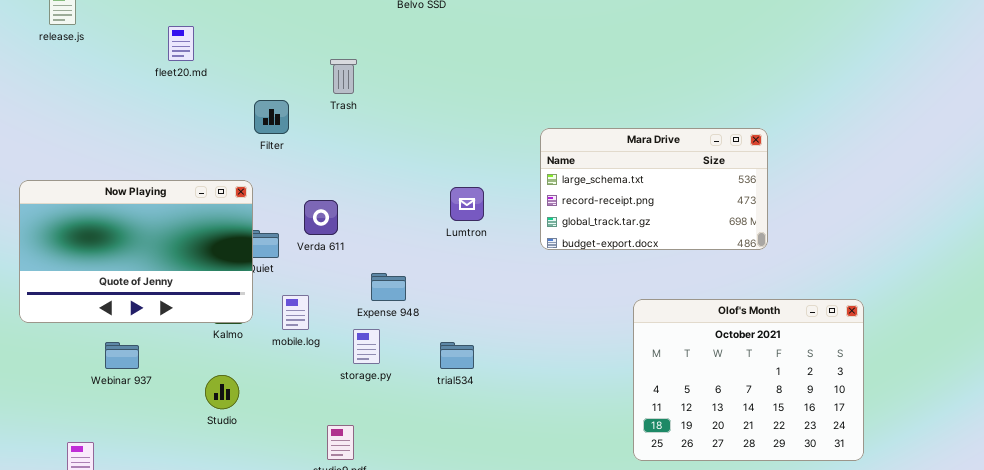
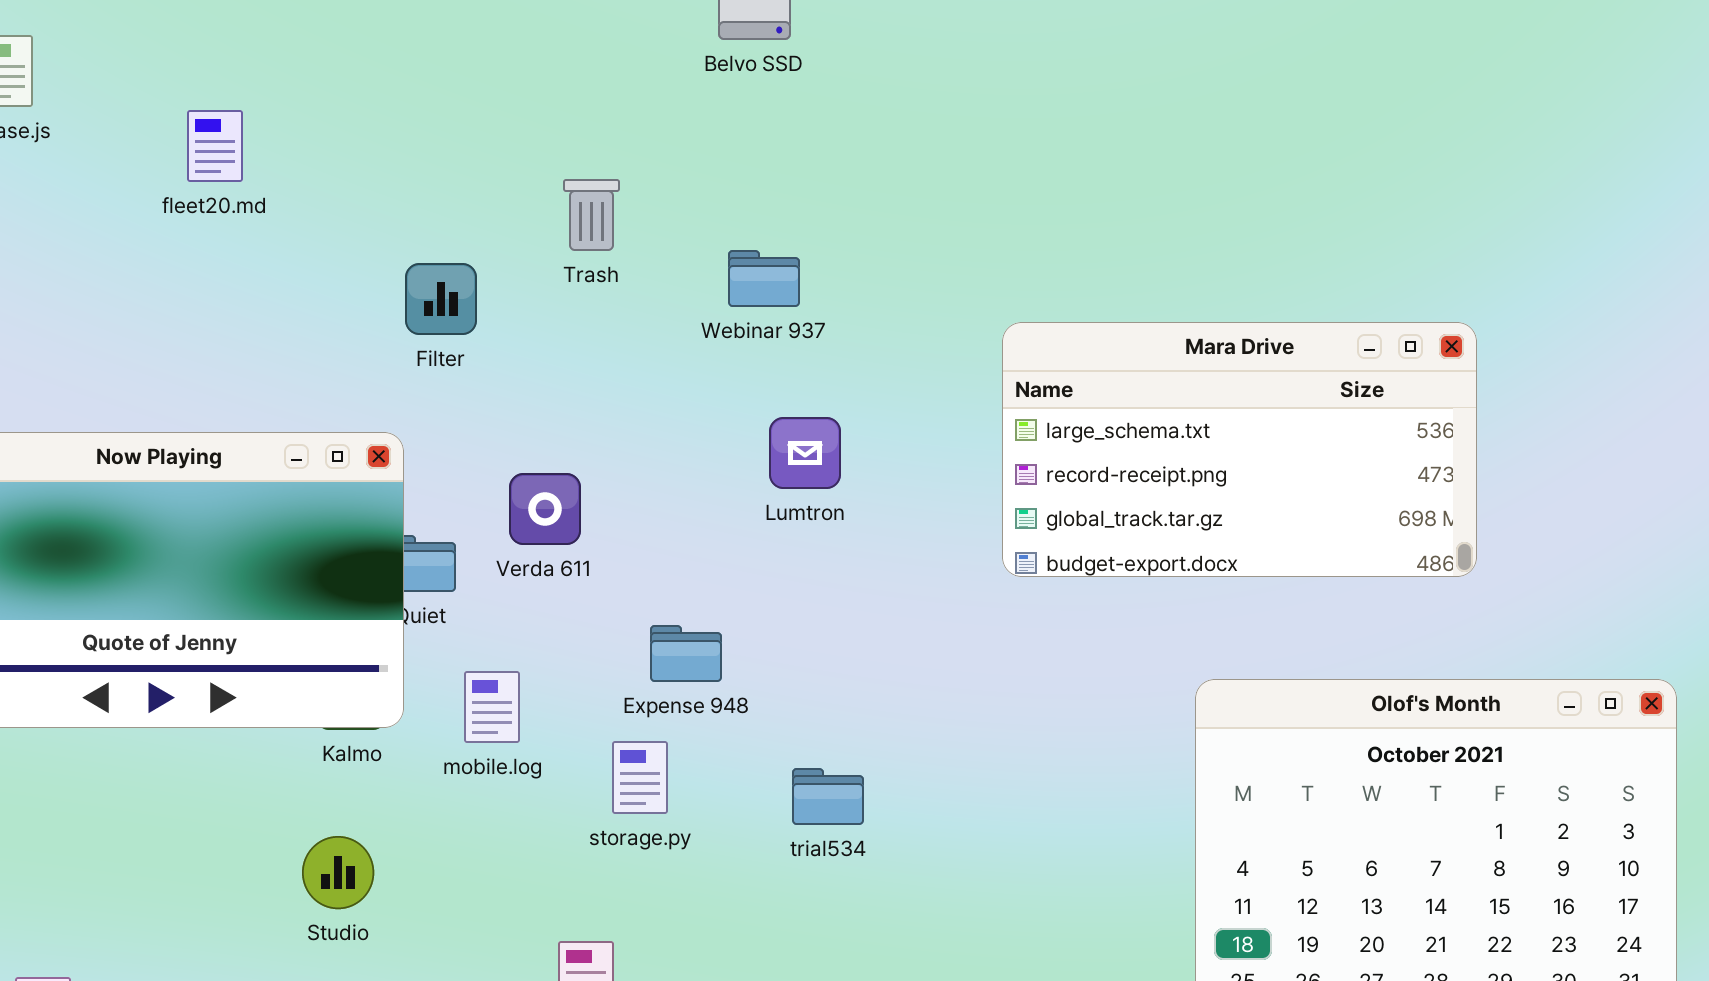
fleet20.md: [168,26,194,61] -> [187,110,243,182], moved
Lumtron: [450,187,484,221] -> [769,417,841,489], moved
Webinar 937: [105,342,139,369] -> [728,250,800,307], moved

